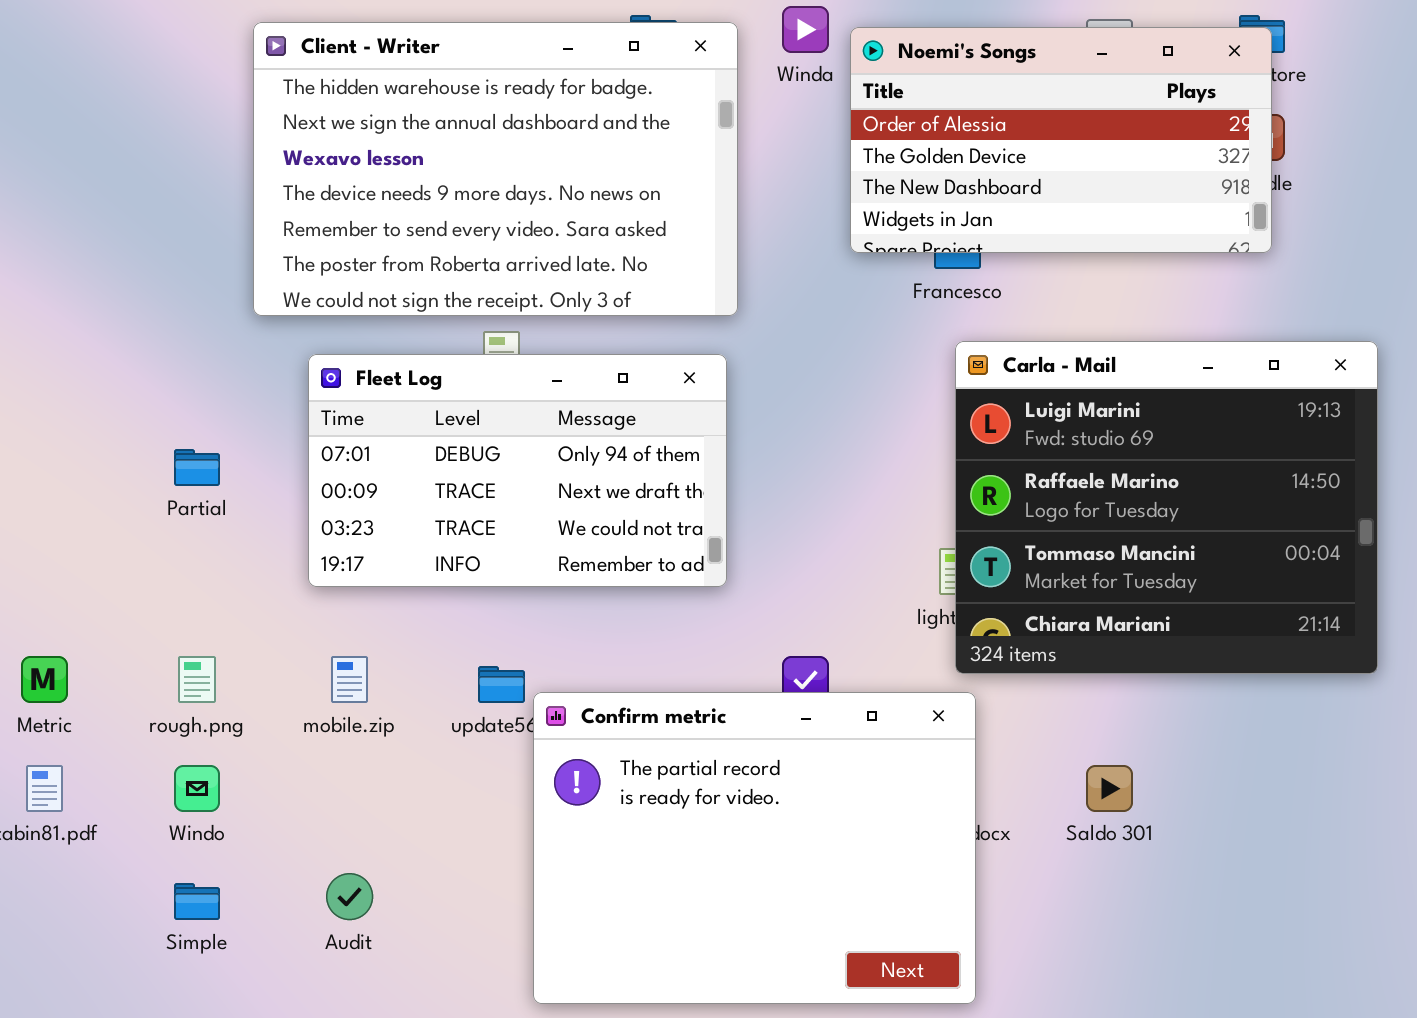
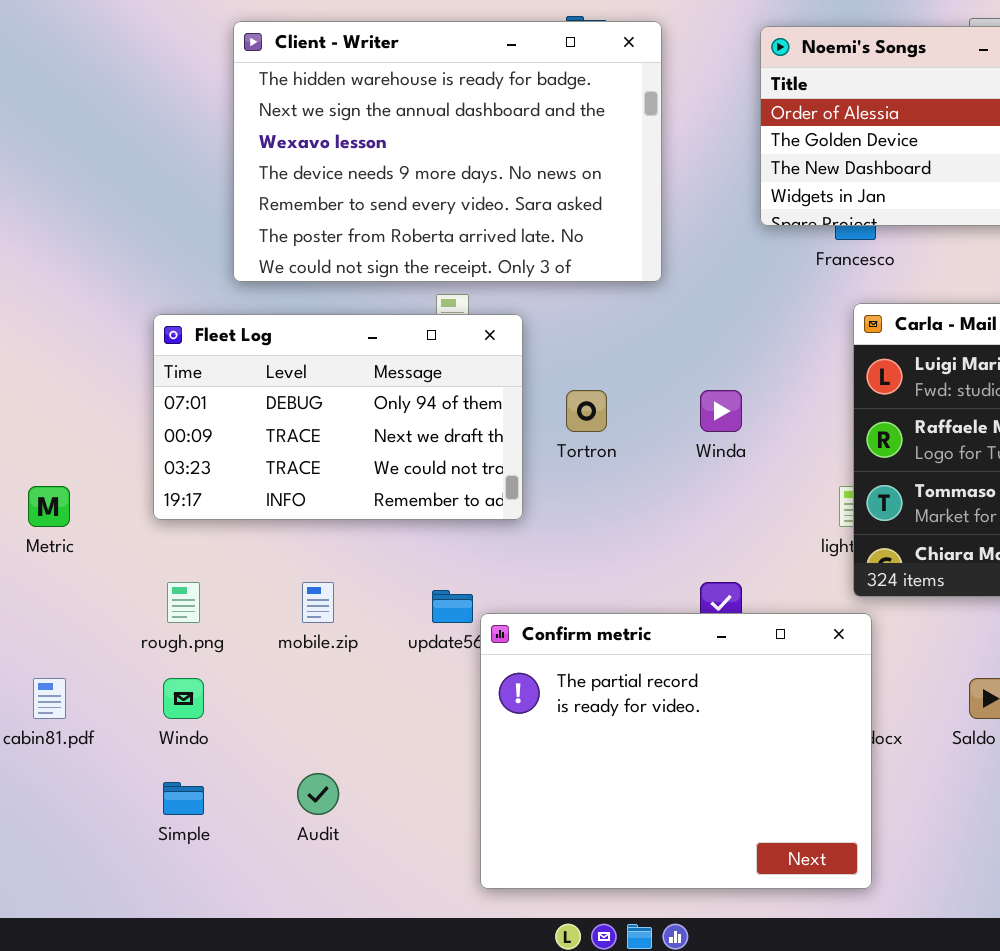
Winda: [782,6,829,53] -> [700,390,742,432], moved
Fleet Log: [308,354,727,587] -> [153,314,523,520], moved
Metric: [21,656,68,703] -> [28,486,70,527], moved

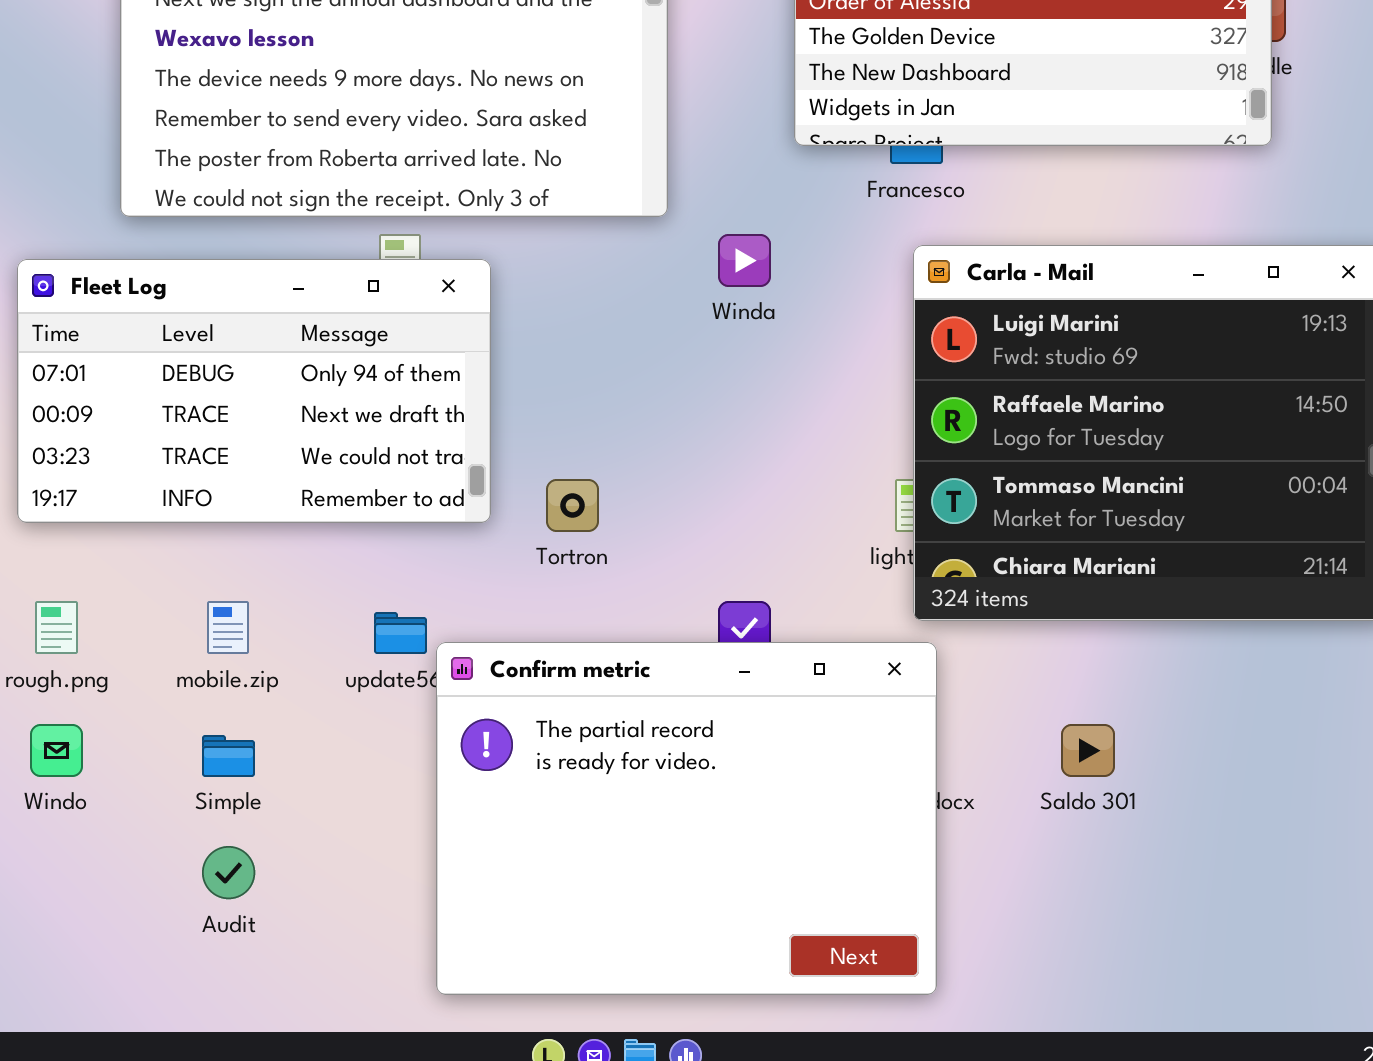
Tortron: [566,390,607,432] -> [546,479,599,532], moved
Winda: [700,390,742,432] -> [718,234,771,287], moved
Simple: [163,782,204,815] -> [202,735,255,777], moved

